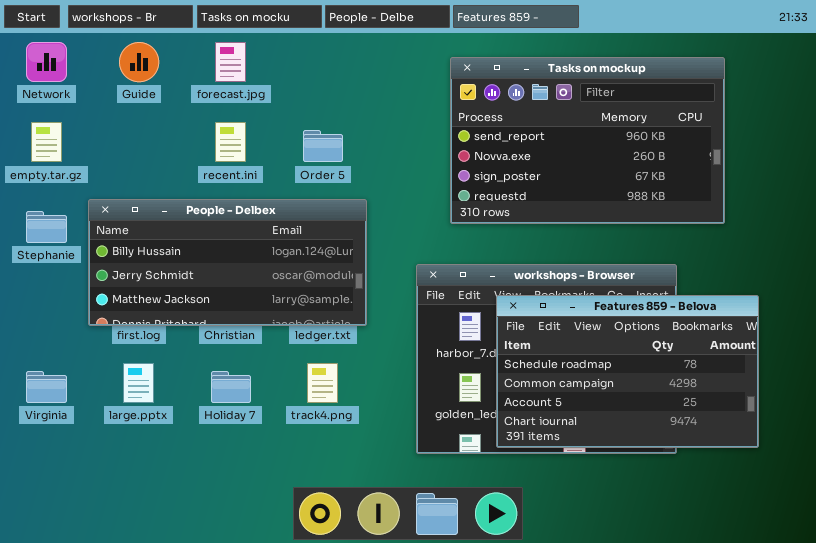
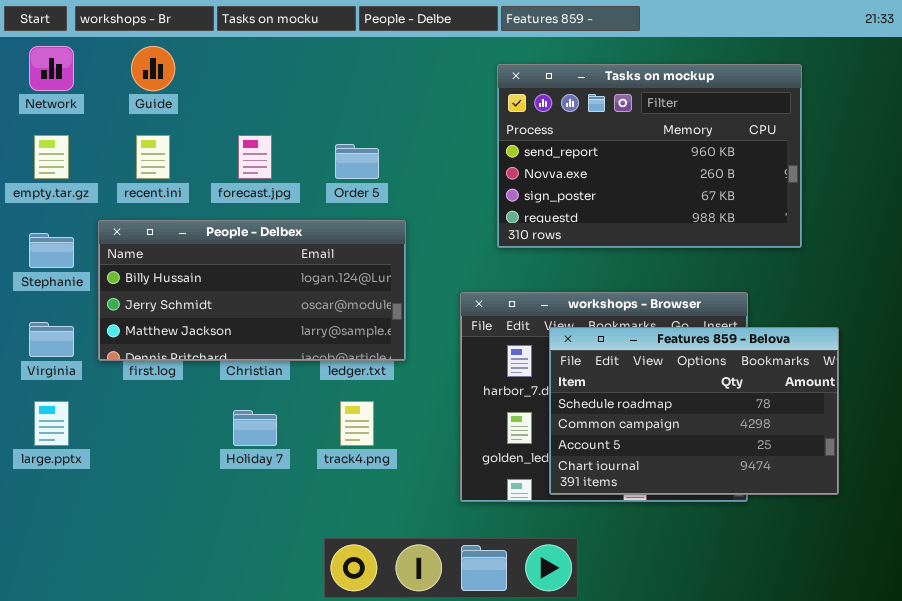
forecast.jpg: [215,42,246,82] -> [238,135,272,179], moved
recent.ini: [215,122,246,162] -> [136,135,170,179], moved
large.pptx: [123,363,154,403] -> [34,401,69,446], moved
Virginia: [26,371,67,403] -> [29,322,74,357], moved

